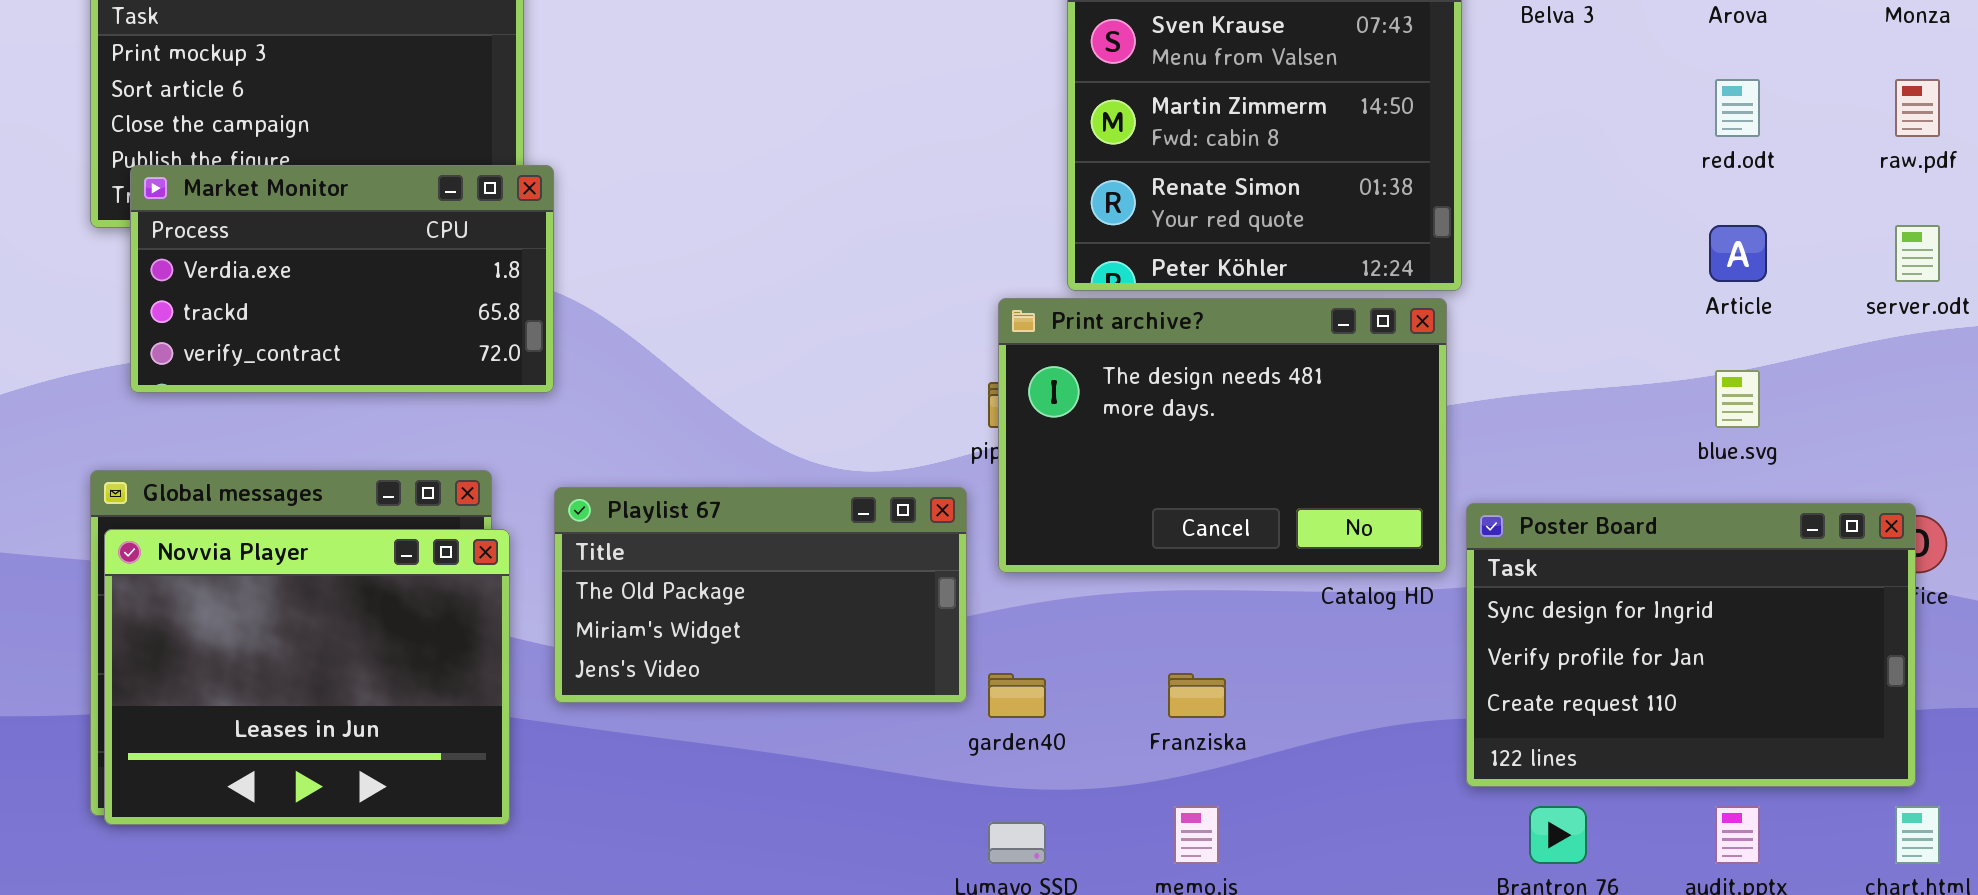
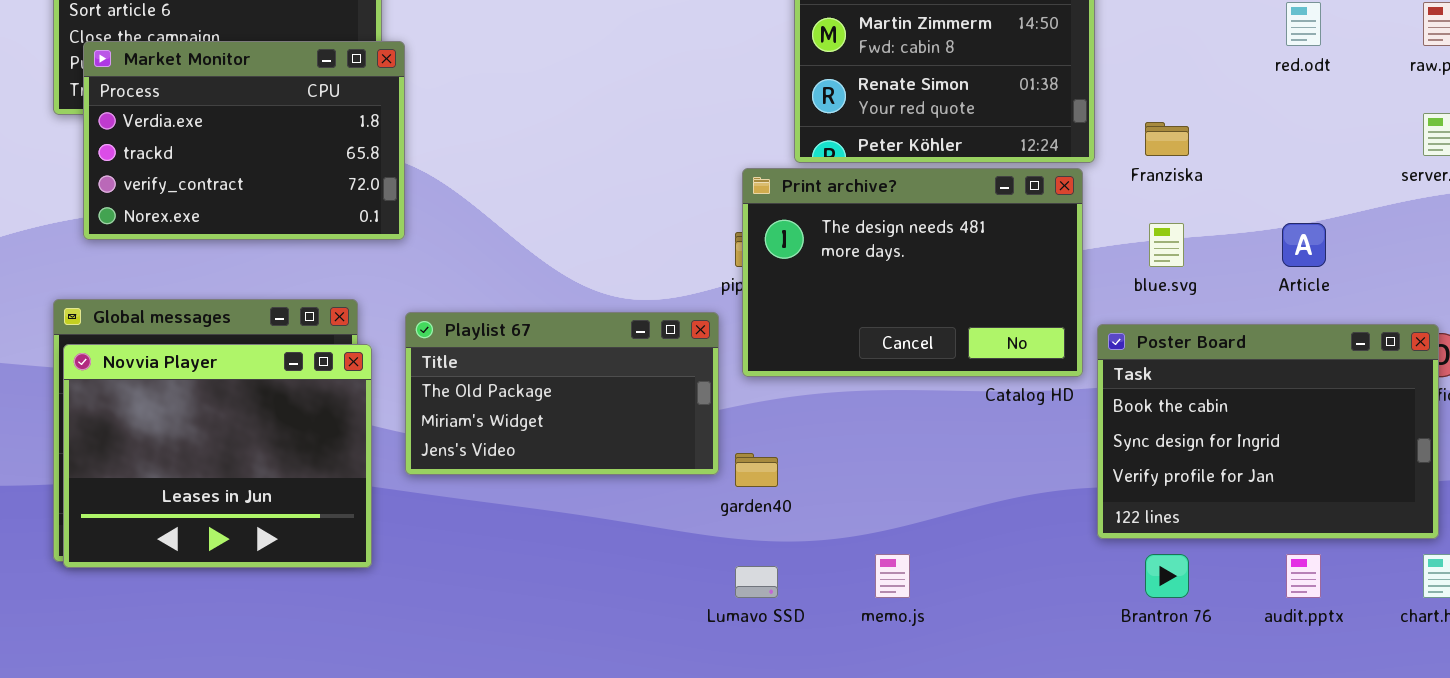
Market Monitor: [130,165,554,393] -> [83,41,405,240], resized
Article: [1709,225,1767,282] -> [1282,223,1326,267], moved
blue.svg: [1715,370,1760,428] -> [1149,223,1184,267], moved
Poster Board: [1466,503,1916,787] -> [1097,324,1439,539], scrolled up 1 row
Franziska: [1168,673,1226,718] -> [1145,122,1189,156], moved

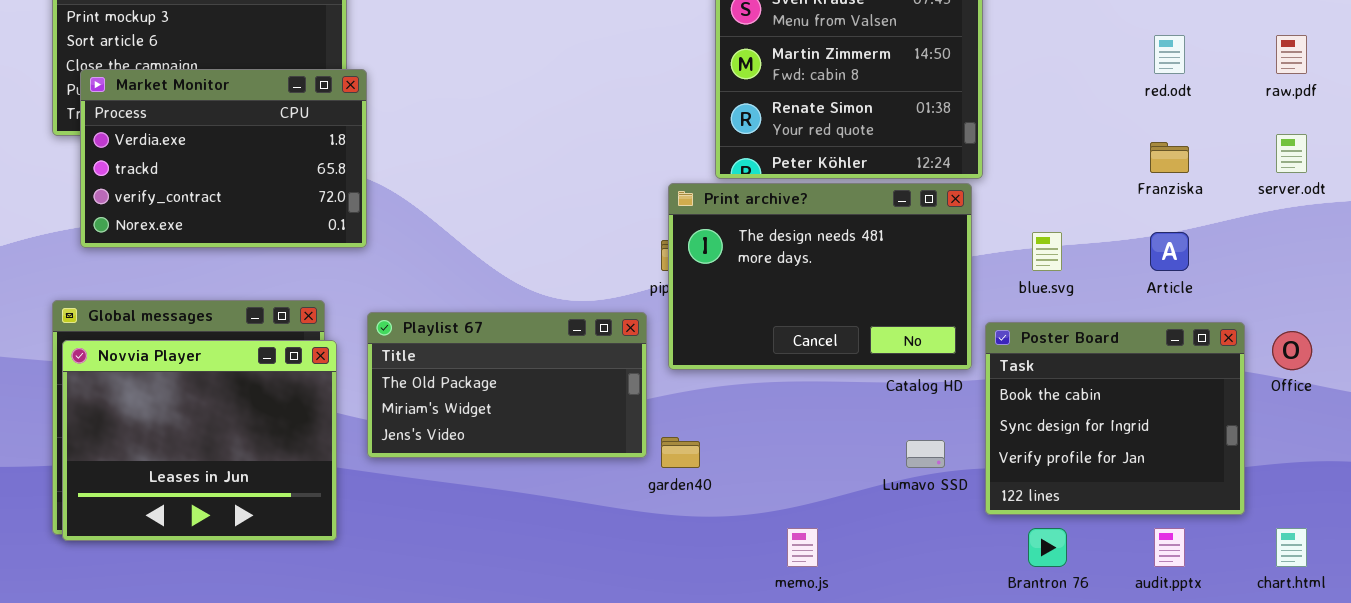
Franziska: [1145,122,1189,156] -> [1150,142,1189,173], moved
Poster Board: [1097,324,1439,539] -> [985,322,1245,515], resized
Lumavo SSD: [735,566,778,598] -> [906,440,945,468], moved

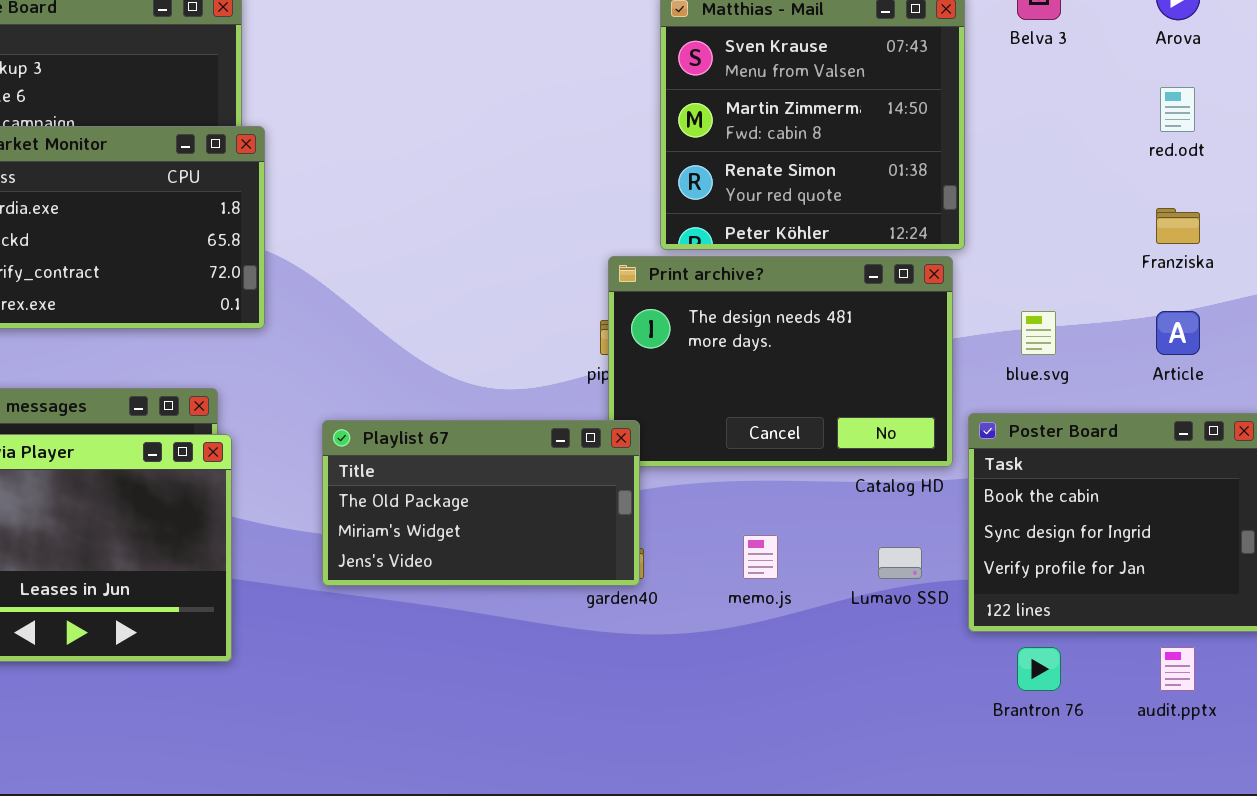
Playlist 67: [367,312,647,458] -> [322,420,640,586], moved
memo.js: [787,528,818,567] -> [743,535,778,579], moved

